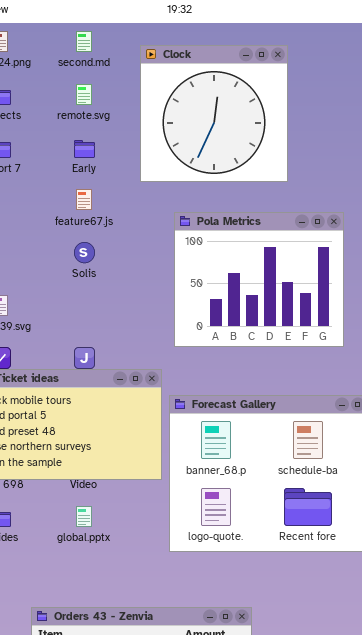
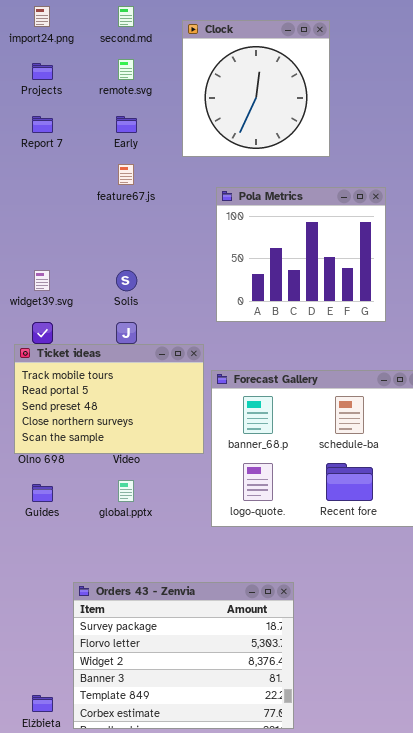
Solis: [74,242,95,263] -> [116,270,137,291], moved

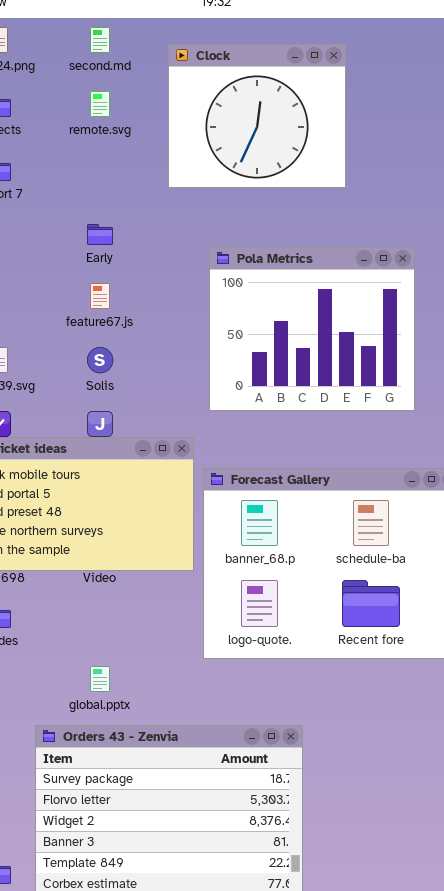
Clock: [182,20,330,157] -> [168,44,346,188], resized
Early: [116,116,137,133] -> [87,224,113,245], moved
feature67.js: [118,164,134,185] -> [90,283,110,309], moved
global.pptx: [118,480,134,502] -> [90,666,110,692], moved

